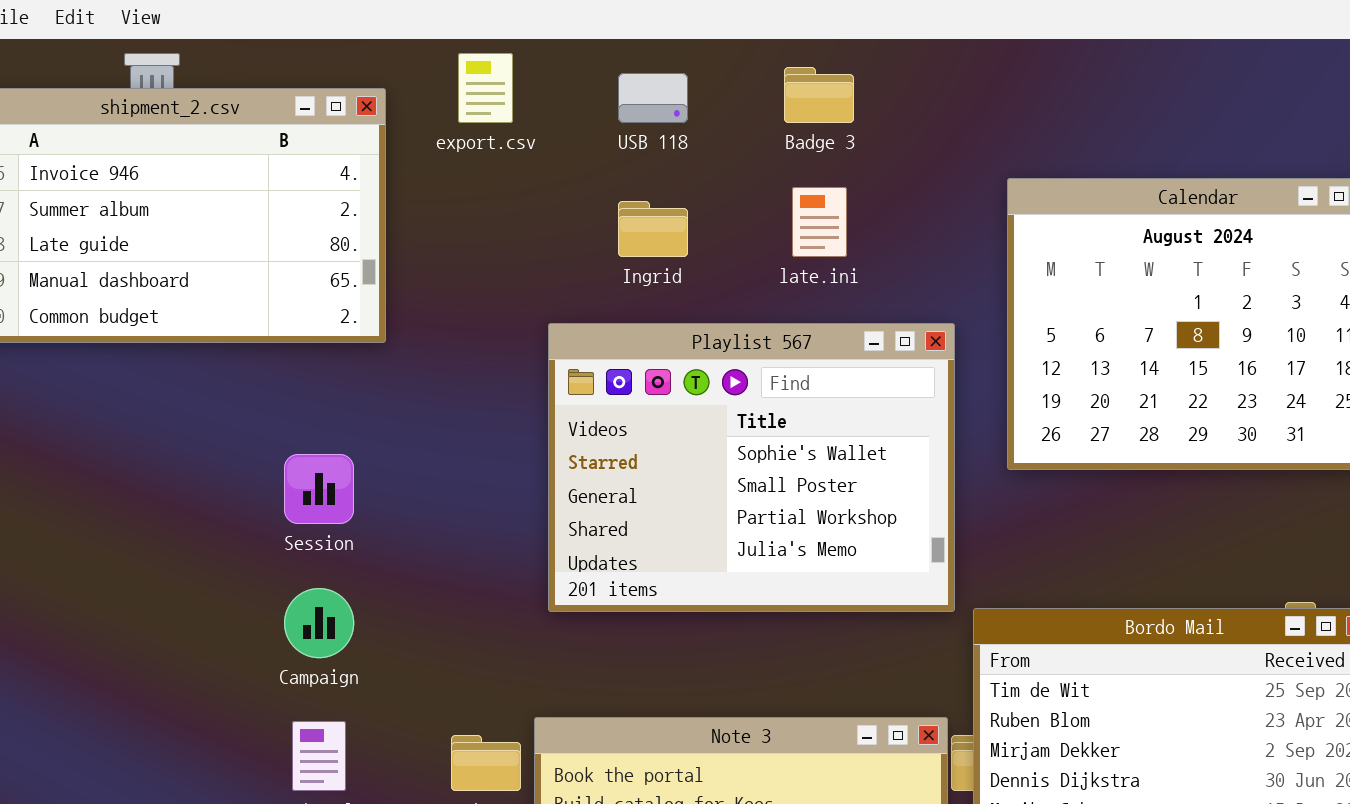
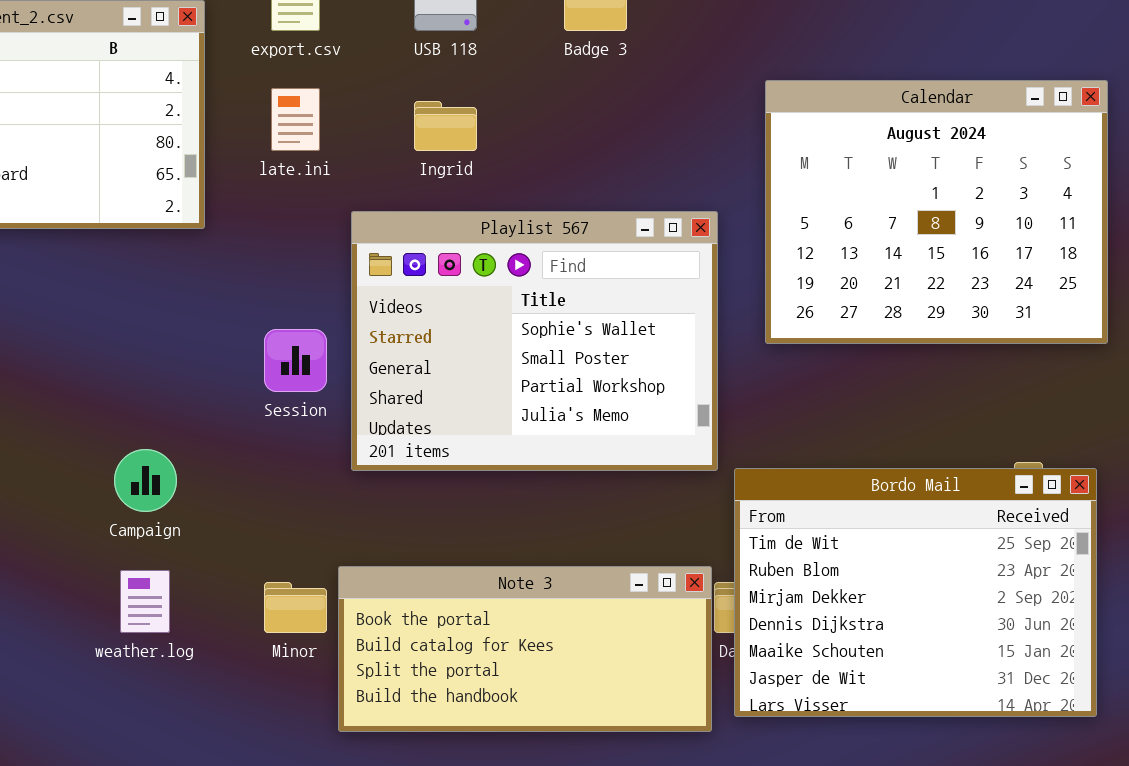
late.ini: [792,187,847,257] -> [271,88,320,151], moved
Session: [284,454,354,524] -> [264,329,327,392], moved

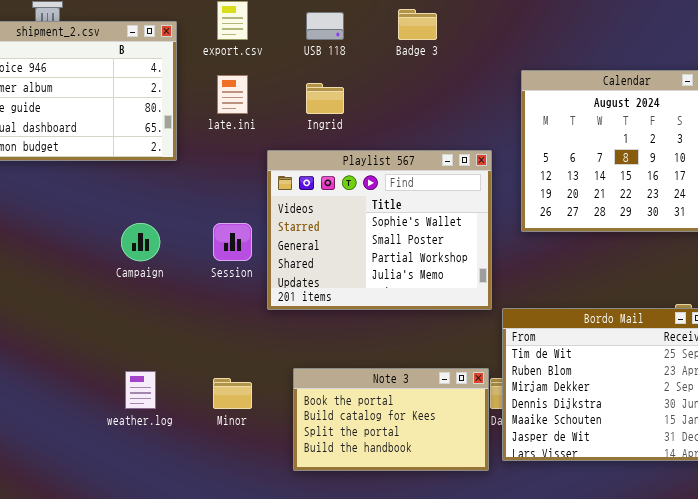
Campaign: [114,449,177,512] -> [121,223,160,261], moved
Note 3: [338,566,712,732] -> [293,368,489,471], resized

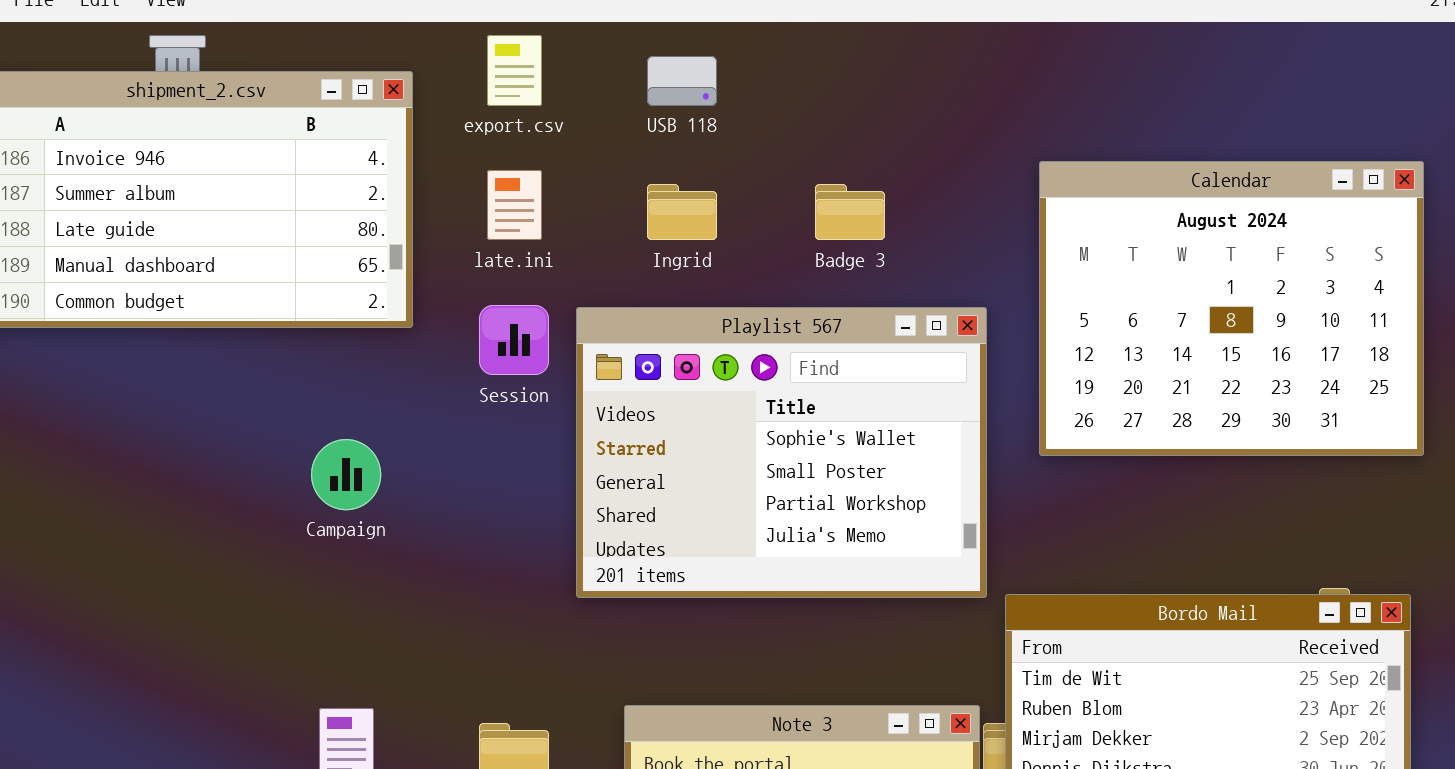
Badge 3: [398,9,437,40] -> [815,184,885,240], moved
Session: [213,223,252,261] -> [479,305,549,375], moved

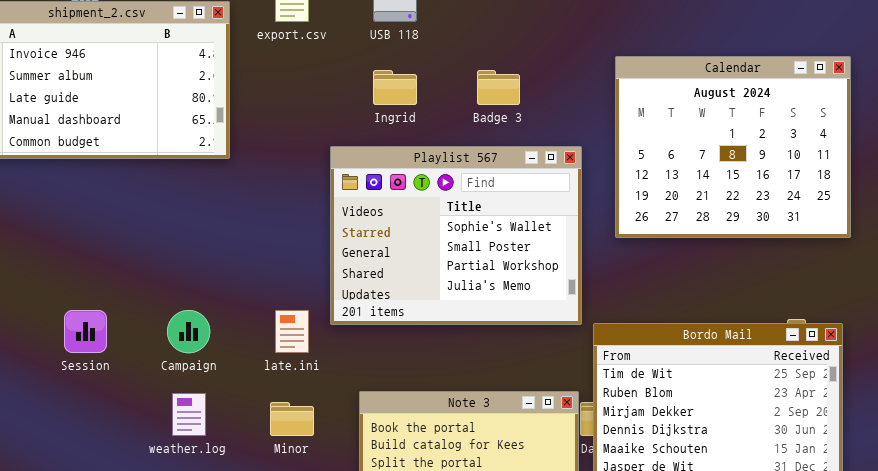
late.ini: [487,170,542,240] -> [275,310,309,353], moved
Session: [479,305,549,375] -> [64,310,107,353], moved
Campaign: [311,439,381,510] -> [167,310,210,353], moved

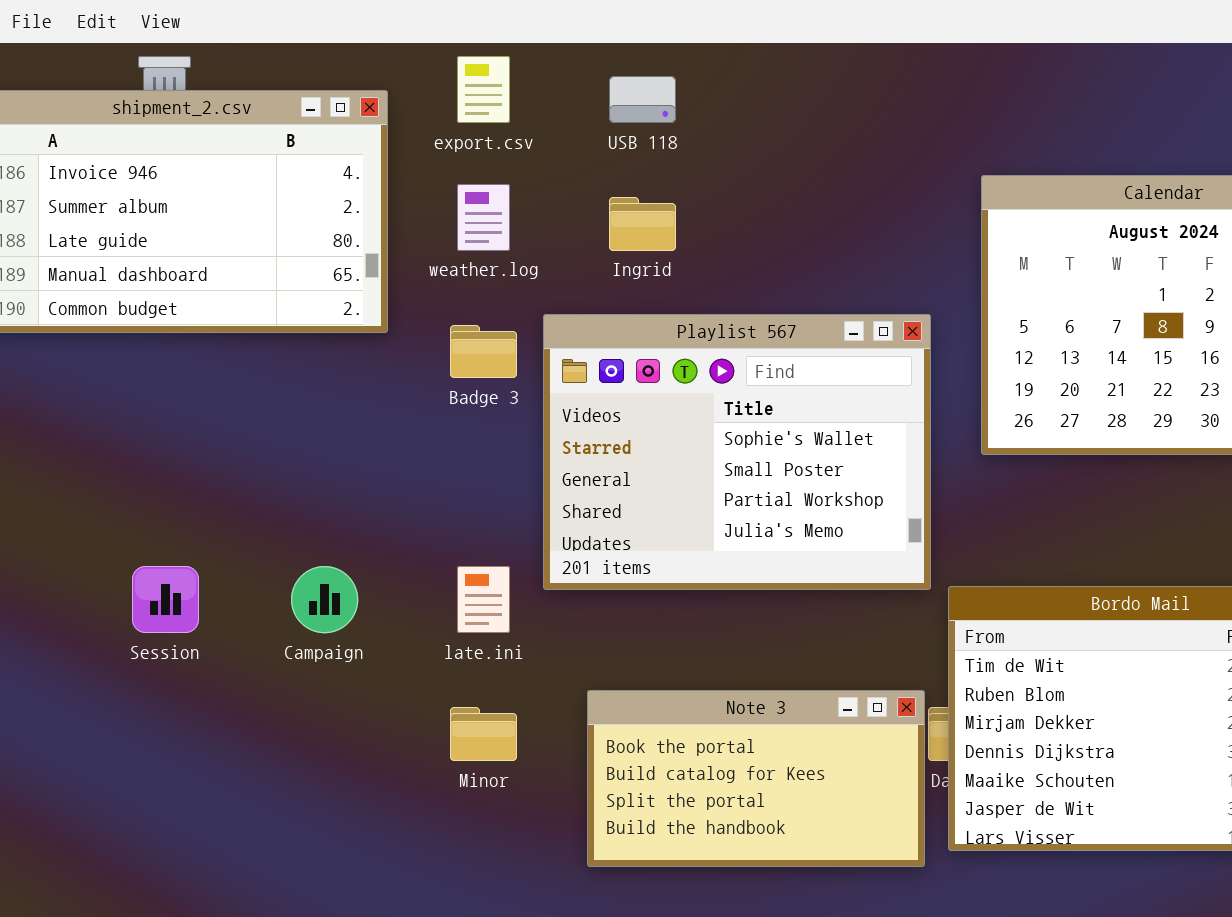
Badge 3: [477,70,520,105] -> [450,325,517,378], moved
weather.log: [172,393,206,436] -> [457,184,510,251], moved

